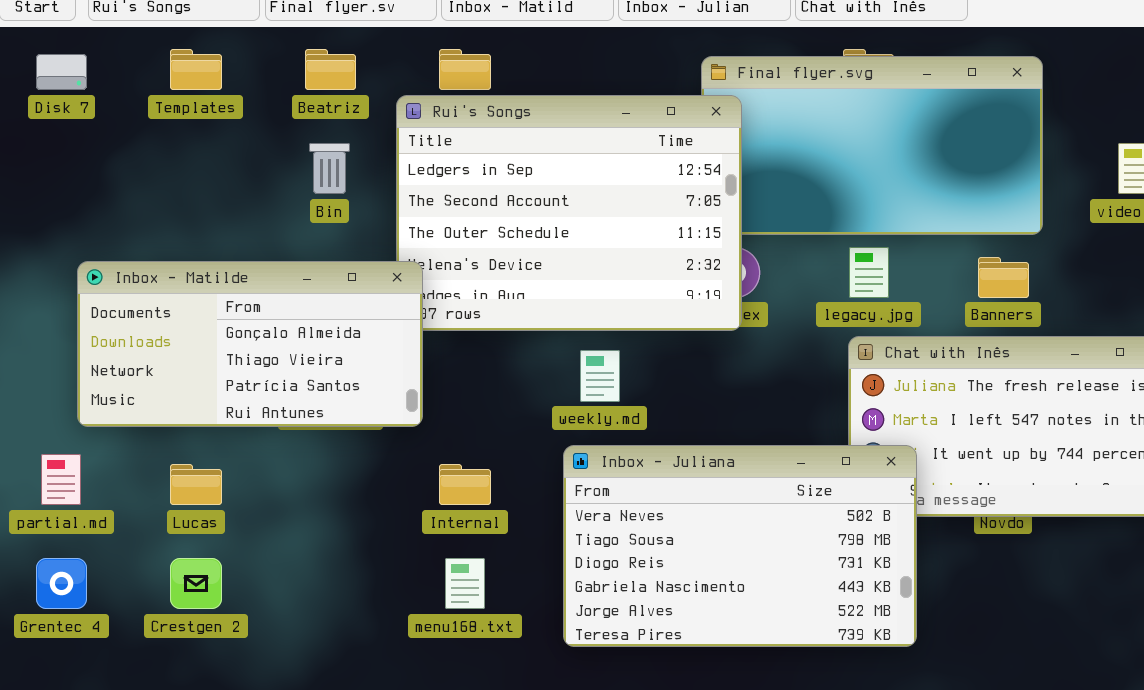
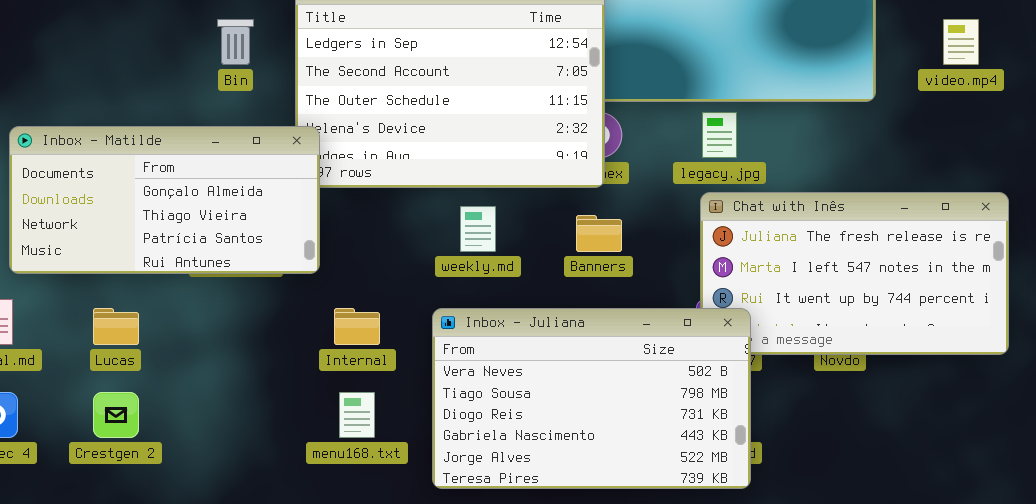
Banners: [978,257,1029,298] -> [576,215,622,252], moved
Inbox - Juliana: [563,445,917,647] -> [432,308,751,489], moved

